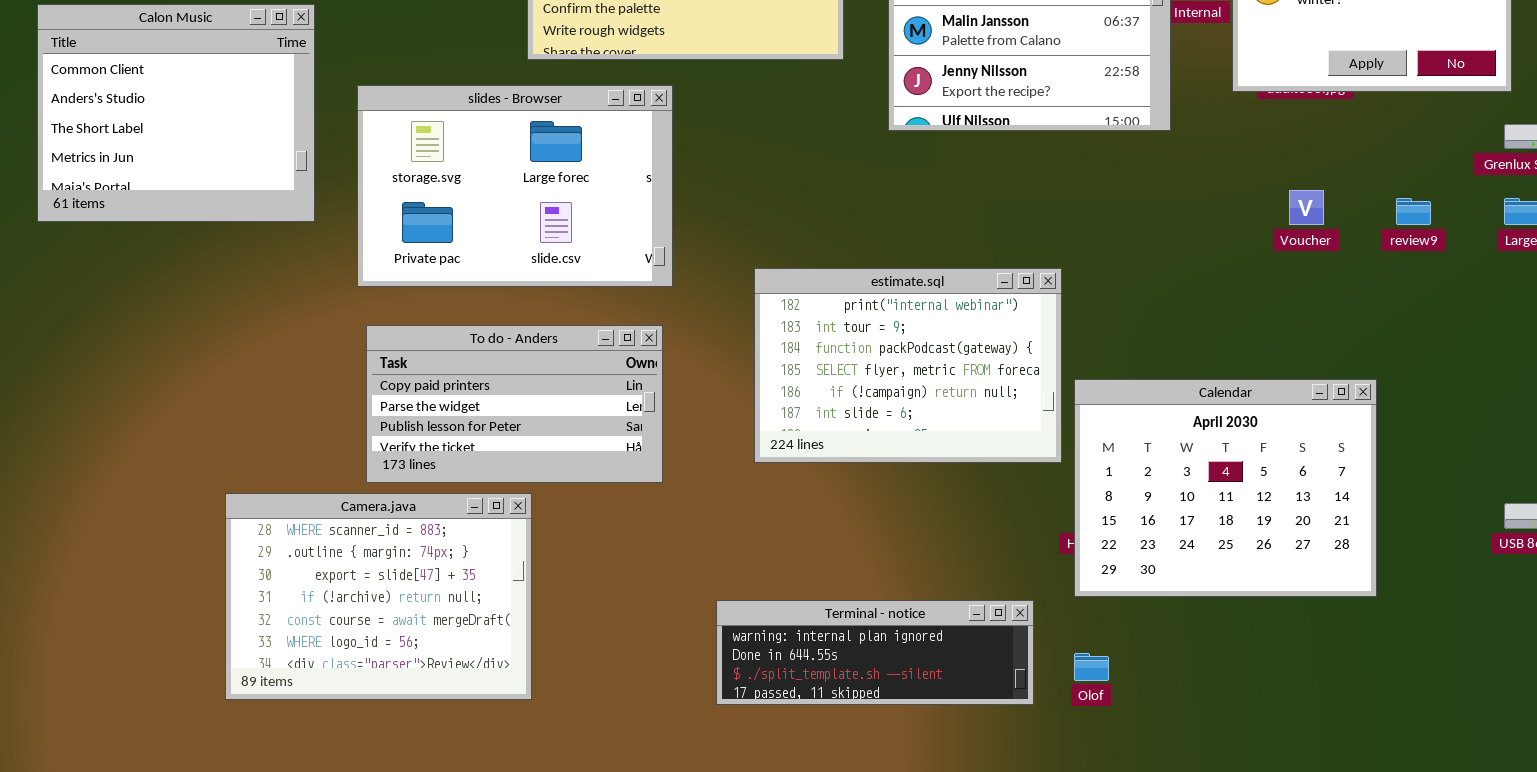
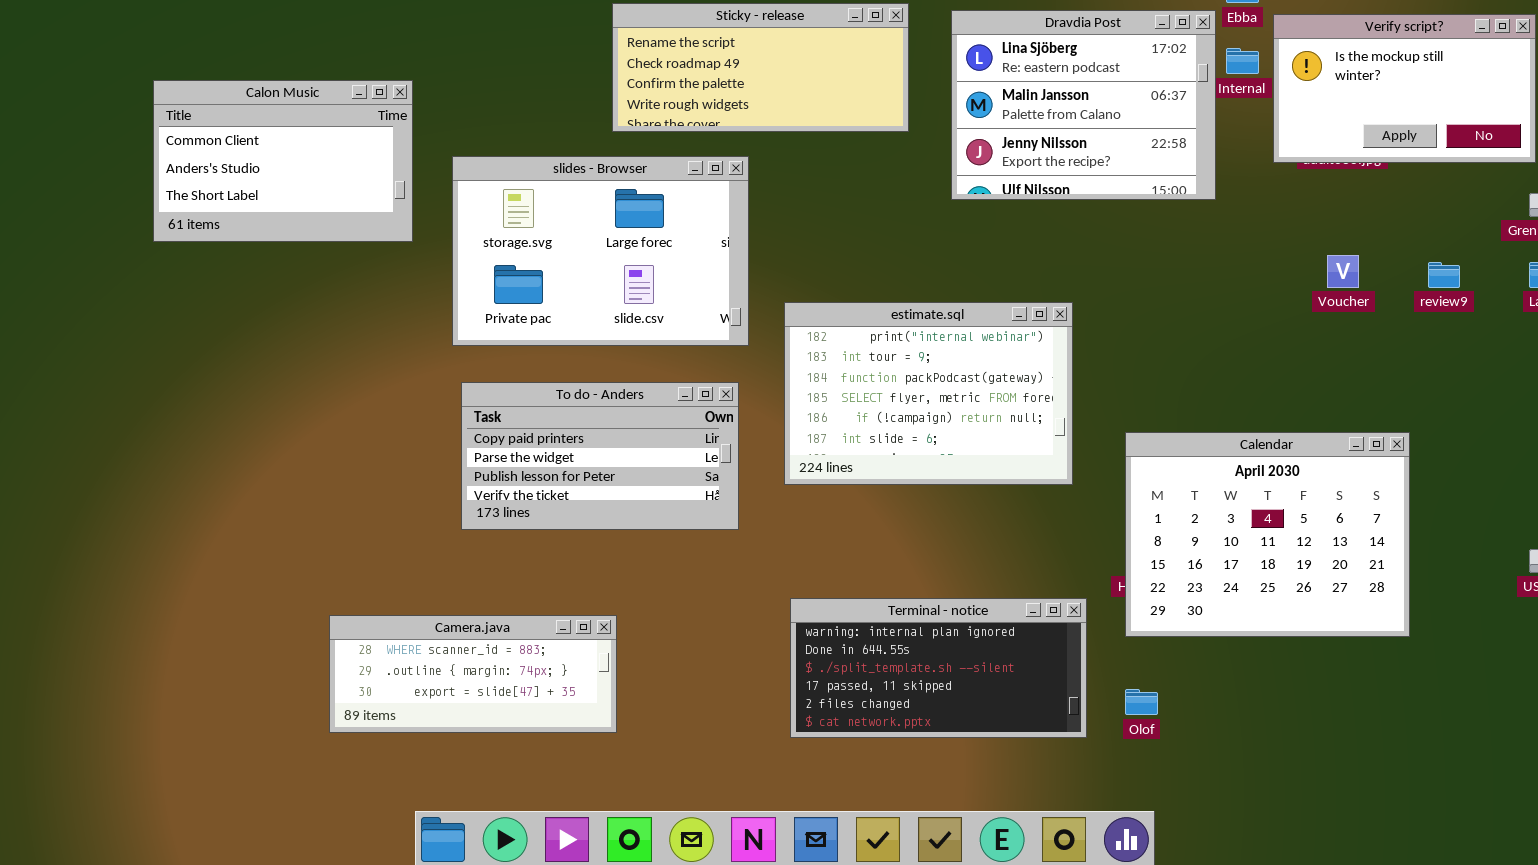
Calon Music: [37,4,315,222] -> [153,80,413,242], resized
estimate.sql: [754,268,1062,463] -> [784,302,1073,485], moved
Camera.java: [225,493,532,700] -> [329,615,617,733], resized
Terminal - notice: [716,600,1034,705] -> [790,598,1087,738], resized

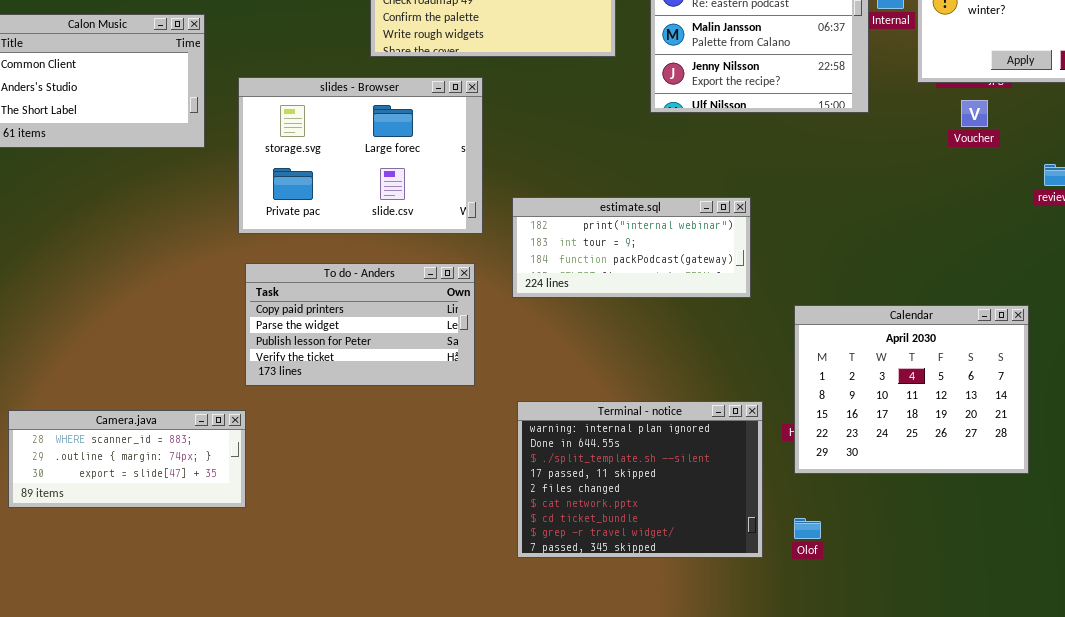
Voucher: [1327,255,1359,288] -> [961,100,988,127], moved
estimate.sql: [784,302,1073,485] -> [512,197,751,298], resized
Terminal - notice: [790,598,1087,738] -> [517,401,763,558], resized
Camera.java: [329,615,617,733] -> [8,410,246,508], moved

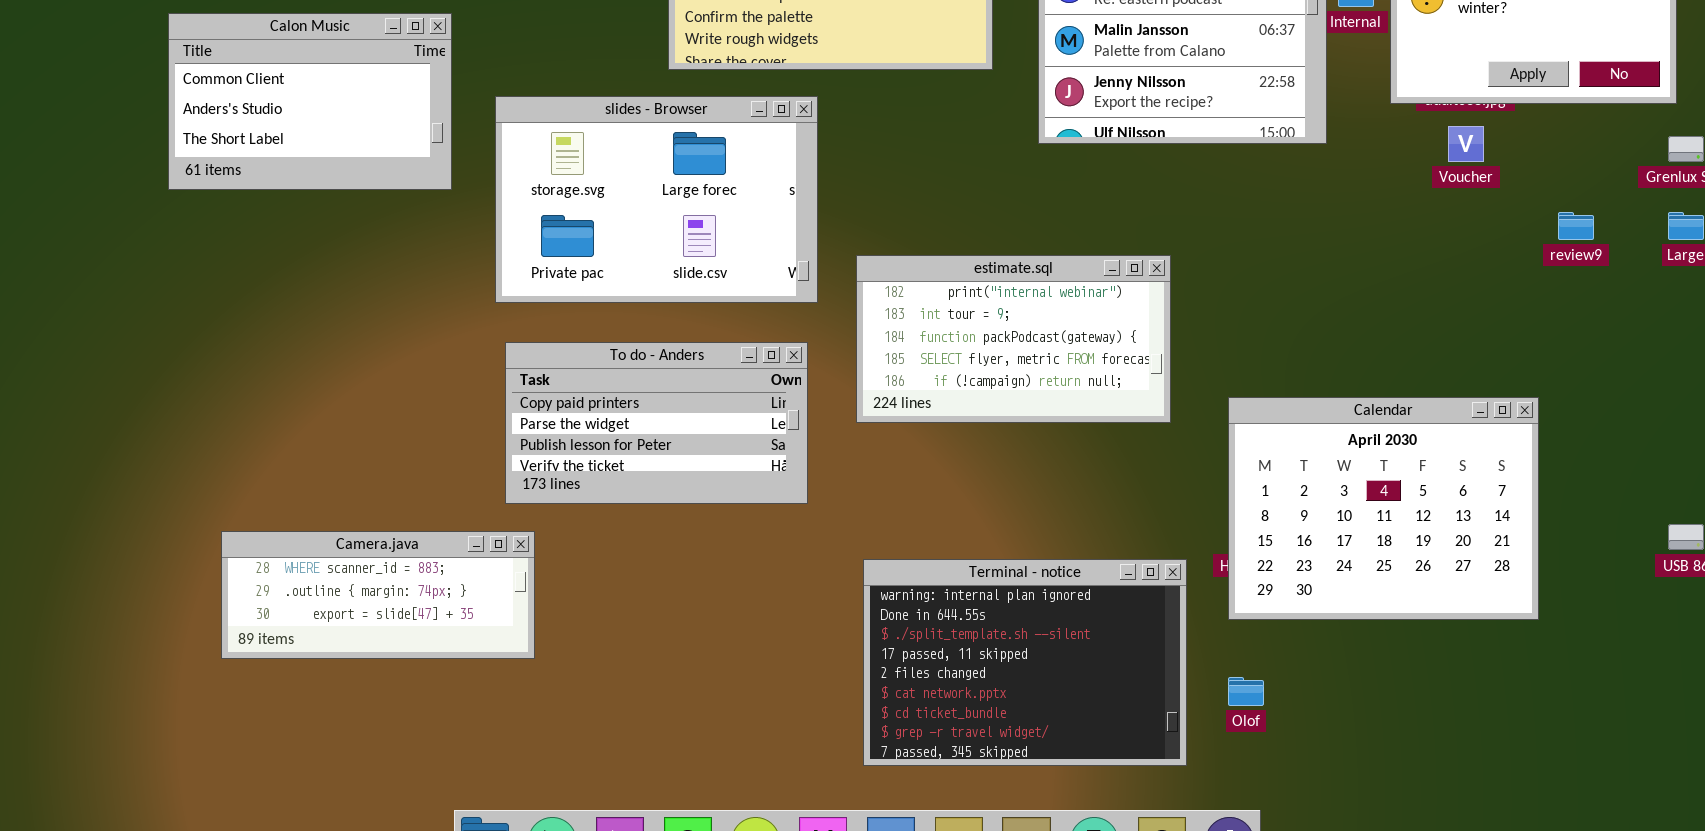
estimate.sql: [512,197,751,298] -> [856,255,1171,423], resized
Terminal - notice: [517,401,763,558] -> [863,559,1187,766], moved
Camera.java: [8,410,246,508] -> [221,531,535,659], moved

